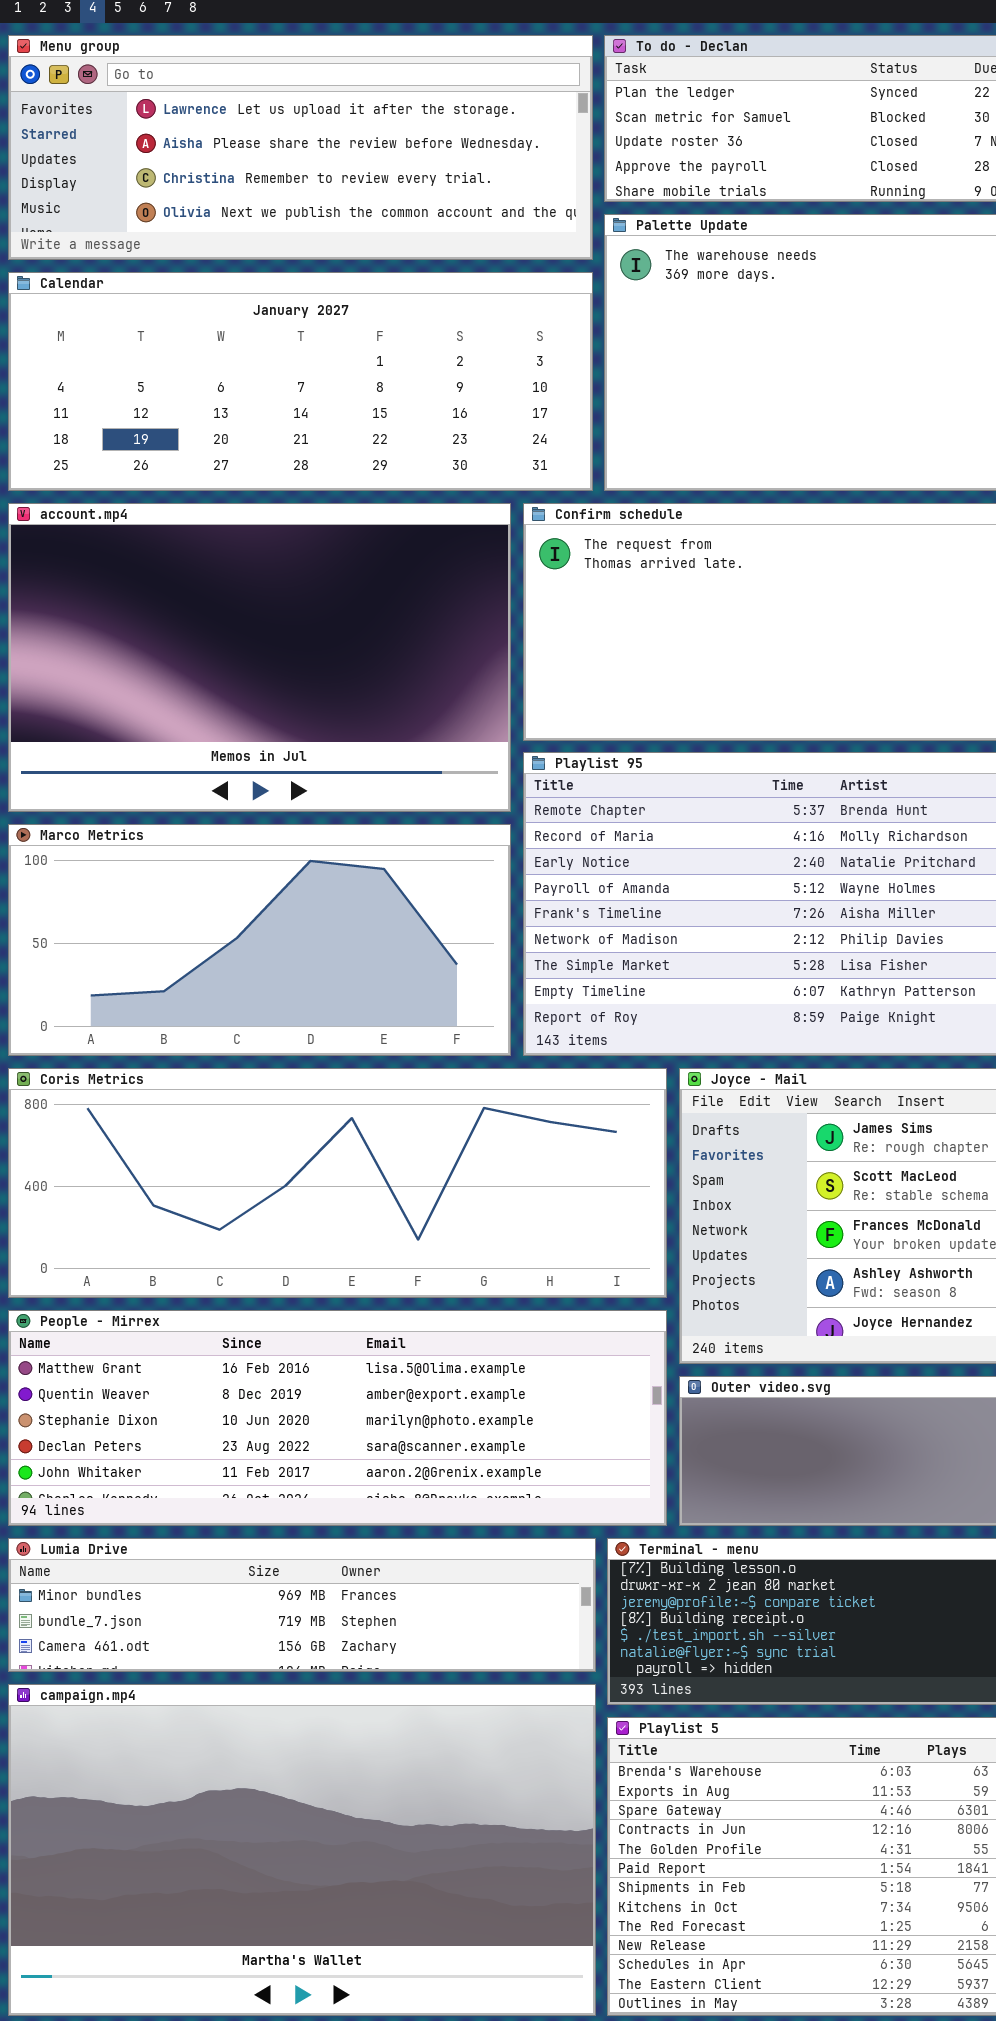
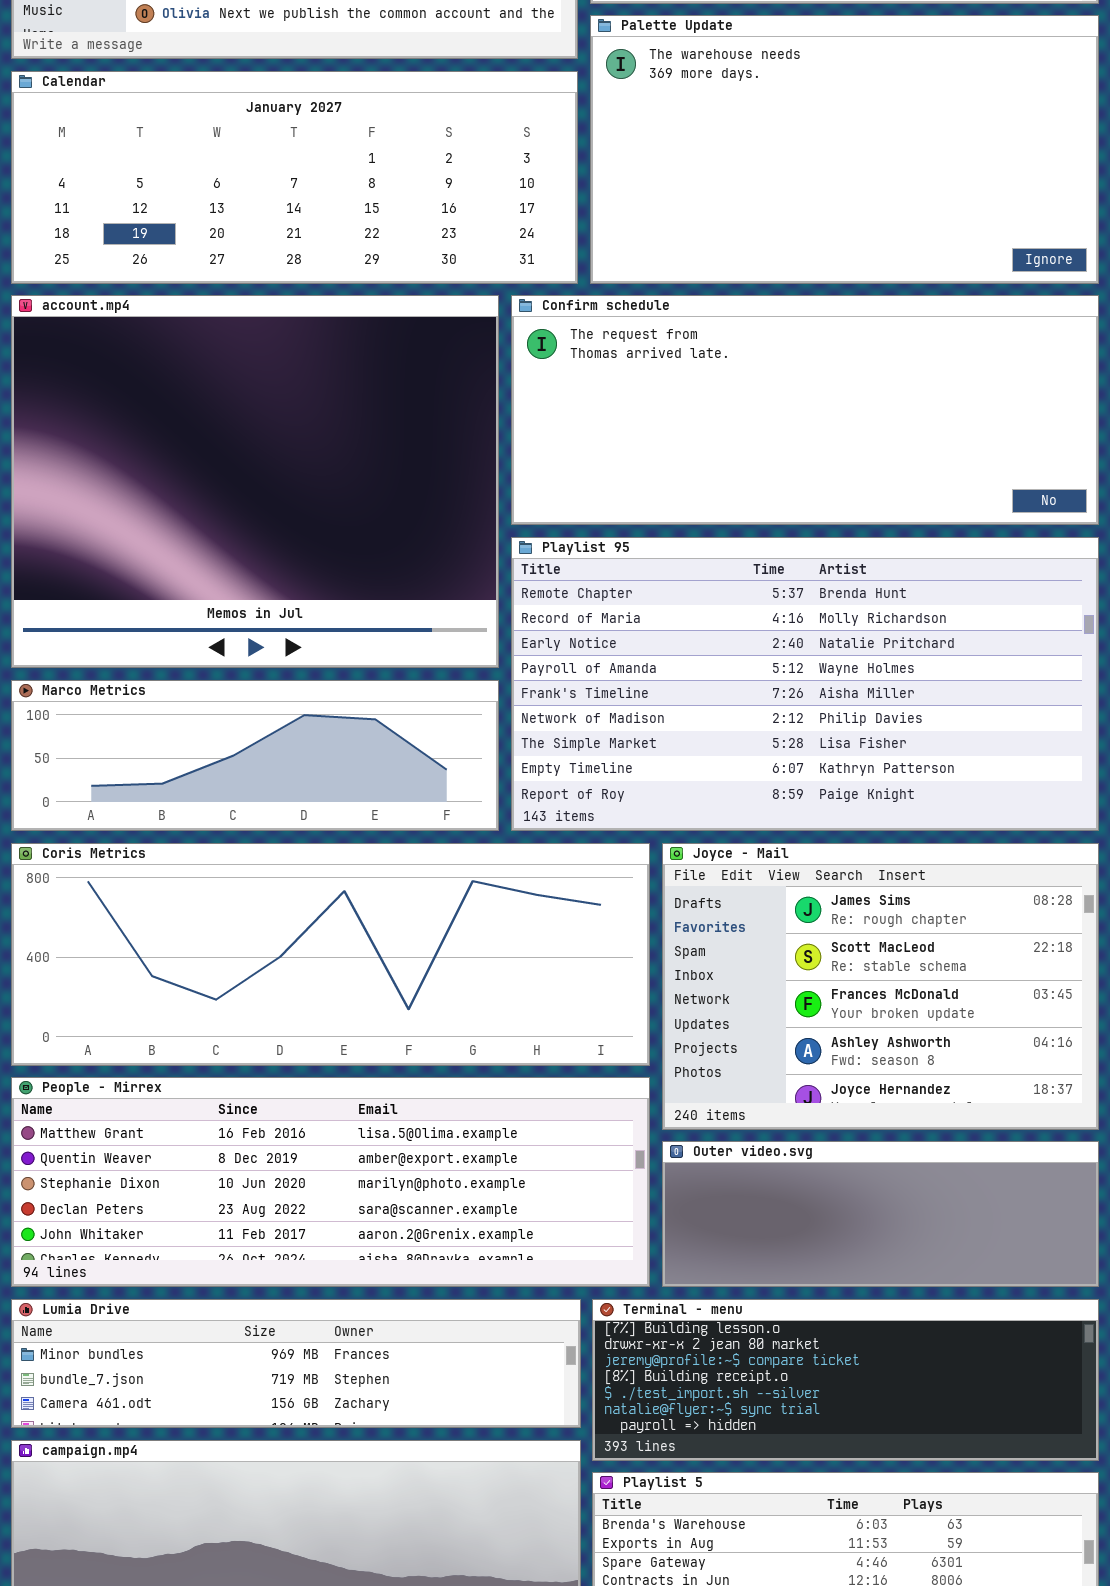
account.mp4: [8,503,511,812] -> [11,295,499,668], resized
Marco Metrics: [8,824,511,1056] -> [11,680,499,831], resized

